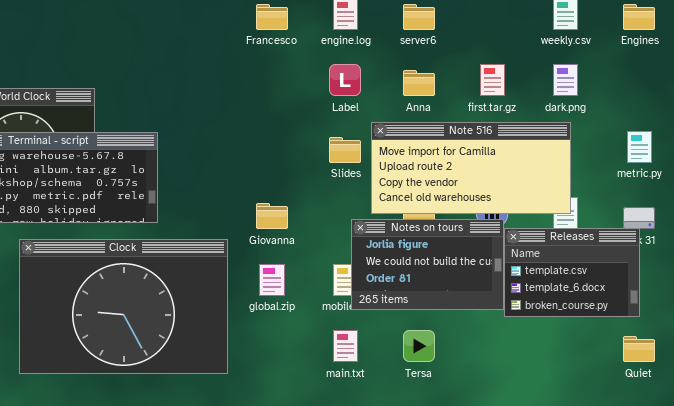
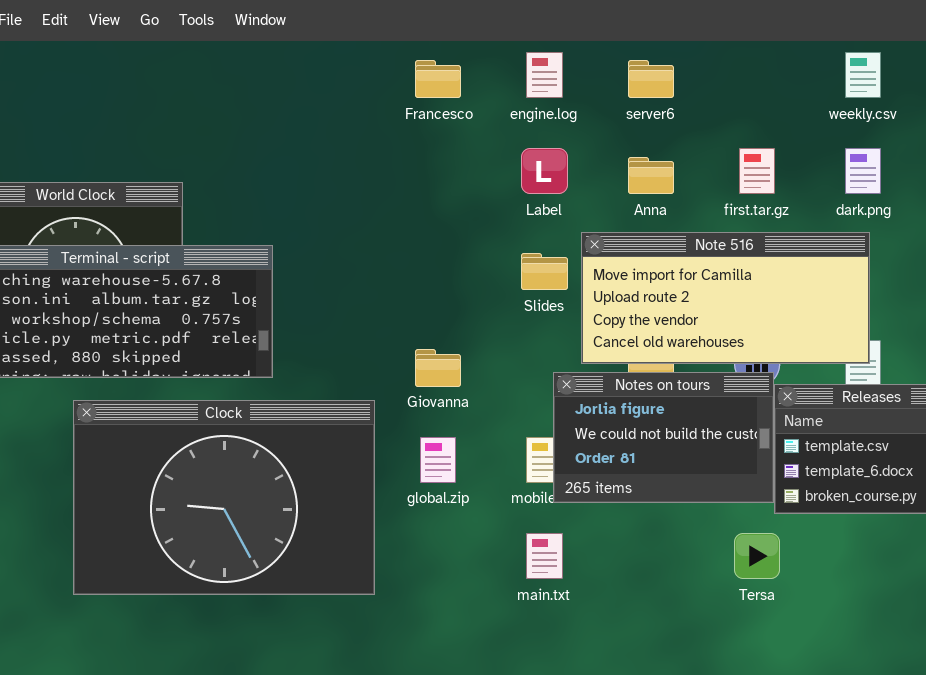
Tersa: [403,330,435,362] -> [734,533,780,579], moved

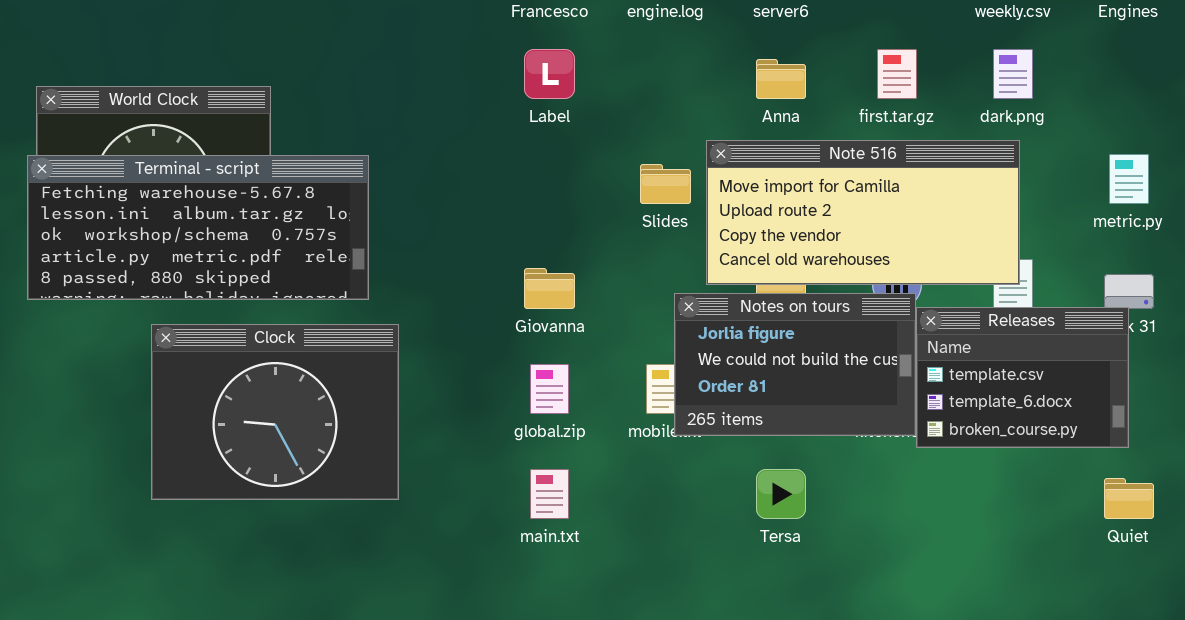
Label: [521,148,568,194] -> [524,49,575,99], moved
Clock: [73,400,375,595] -> [151,324,399,500], resized
main.txt: [526,533,563,579] -> [530,469,569,519], moved
Tersa: [734,533,780,579] -> [756,469,806,519], moved

